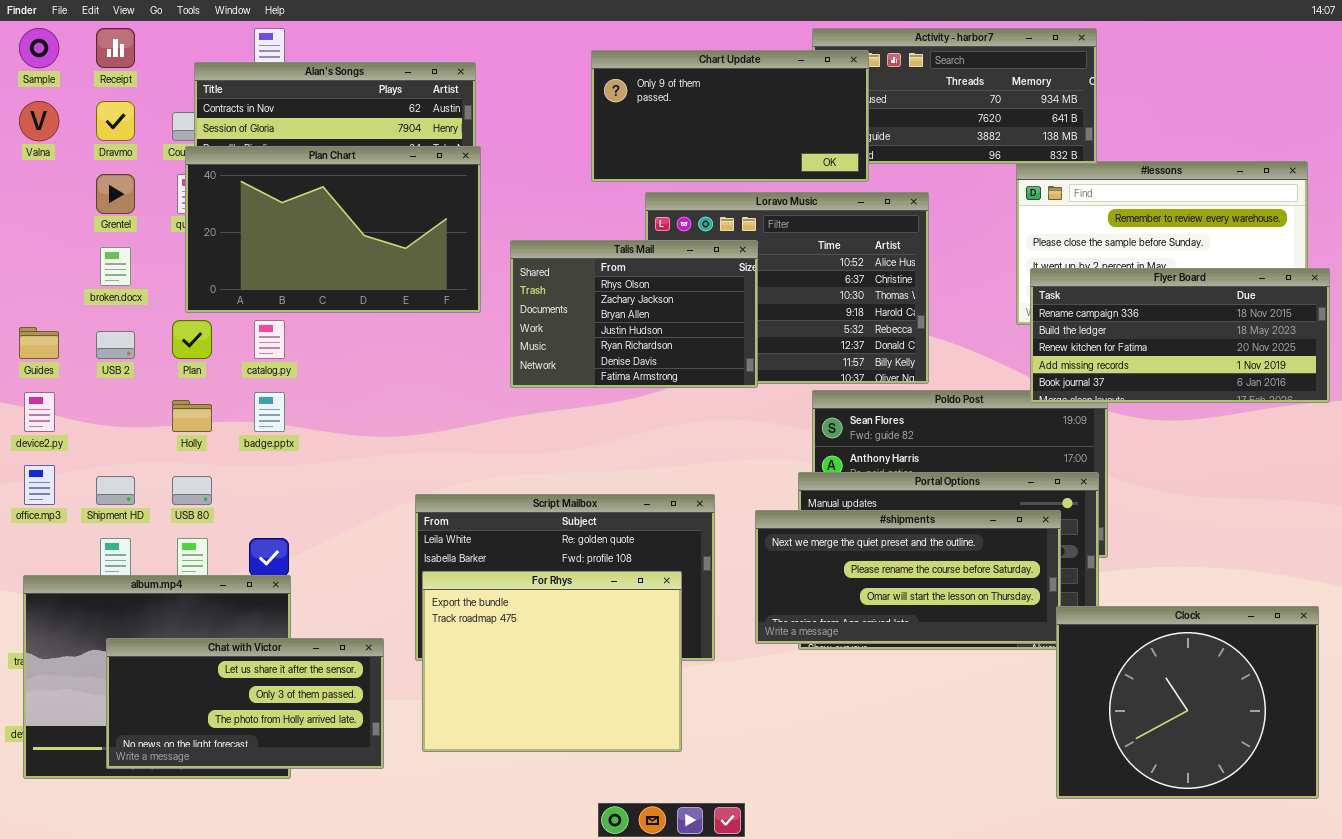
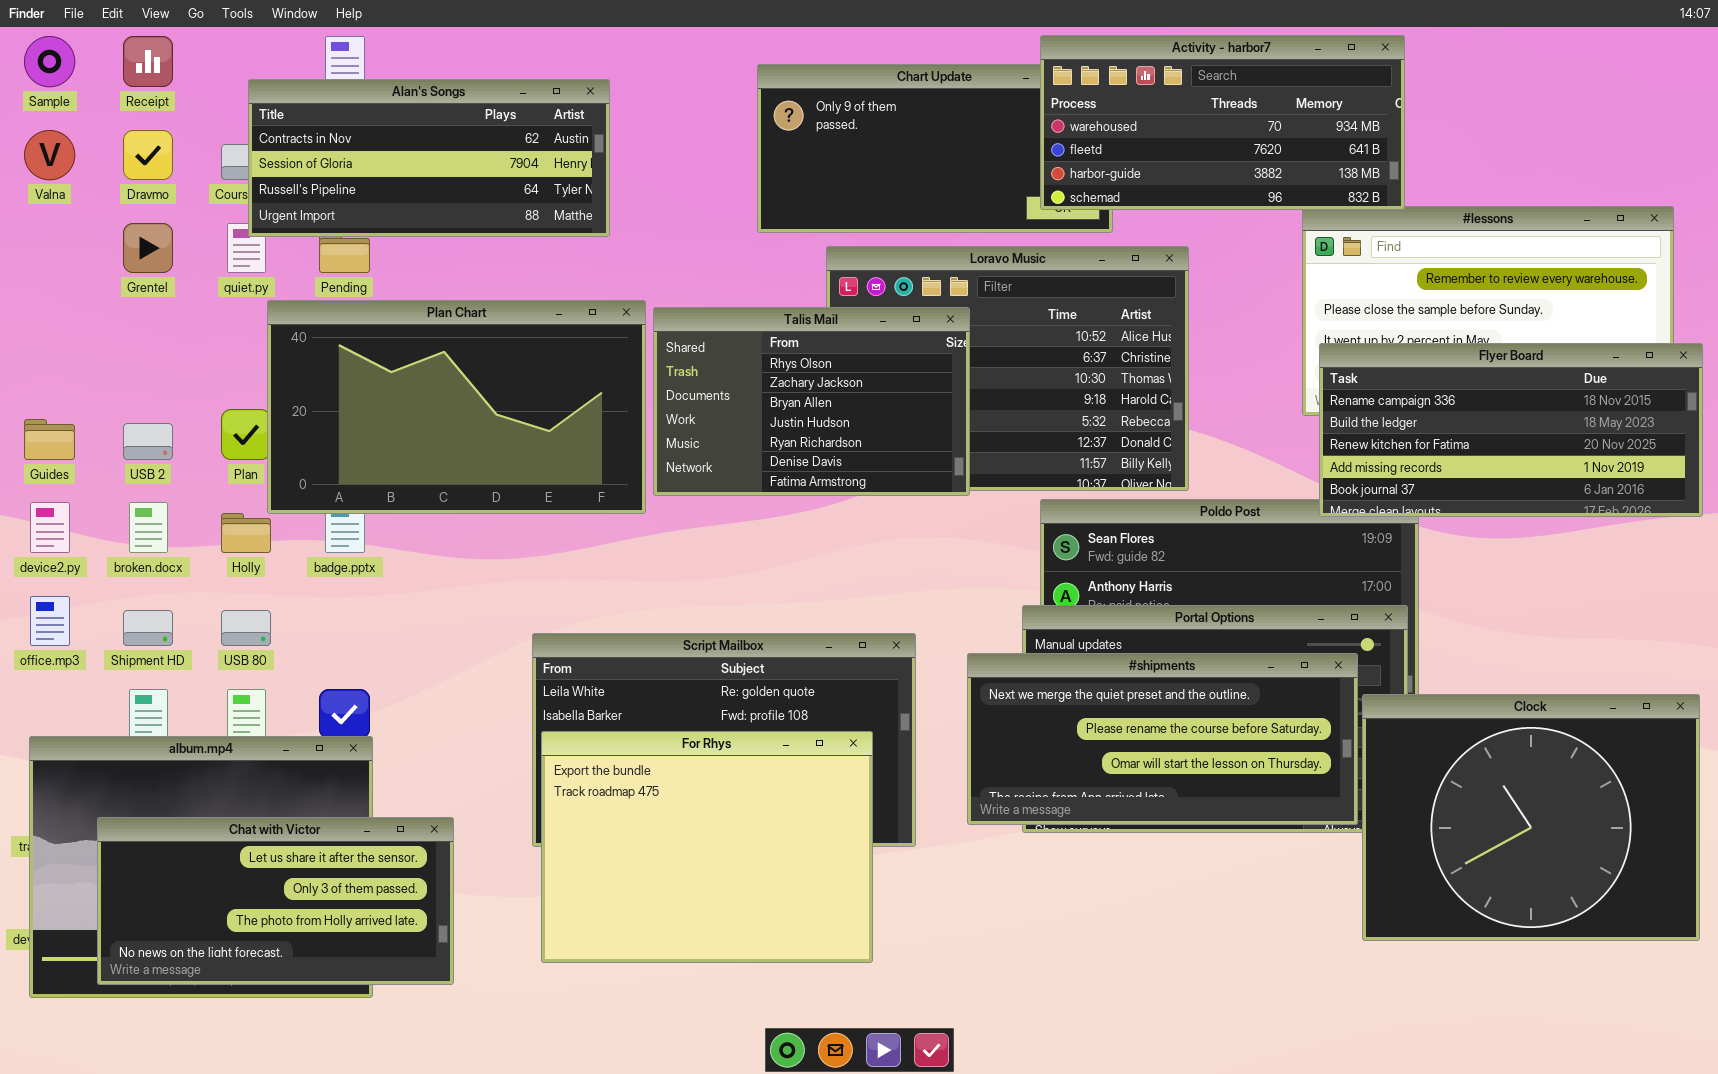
Activity - harbor7: [812,28,1097,164] -> [1040,35,1405,210], raised
Plan Chart: [185,146,481,313] -> [267,300,646,514], moved
broken.docx: [100,247,131,286] -> [129,502,168,553], moved
Clock: [1056,606,1319,799] -> [1362,694,1700,941], moved
Chat with Victor: [106,638,384,769] -> [97,817,454,985], moved

